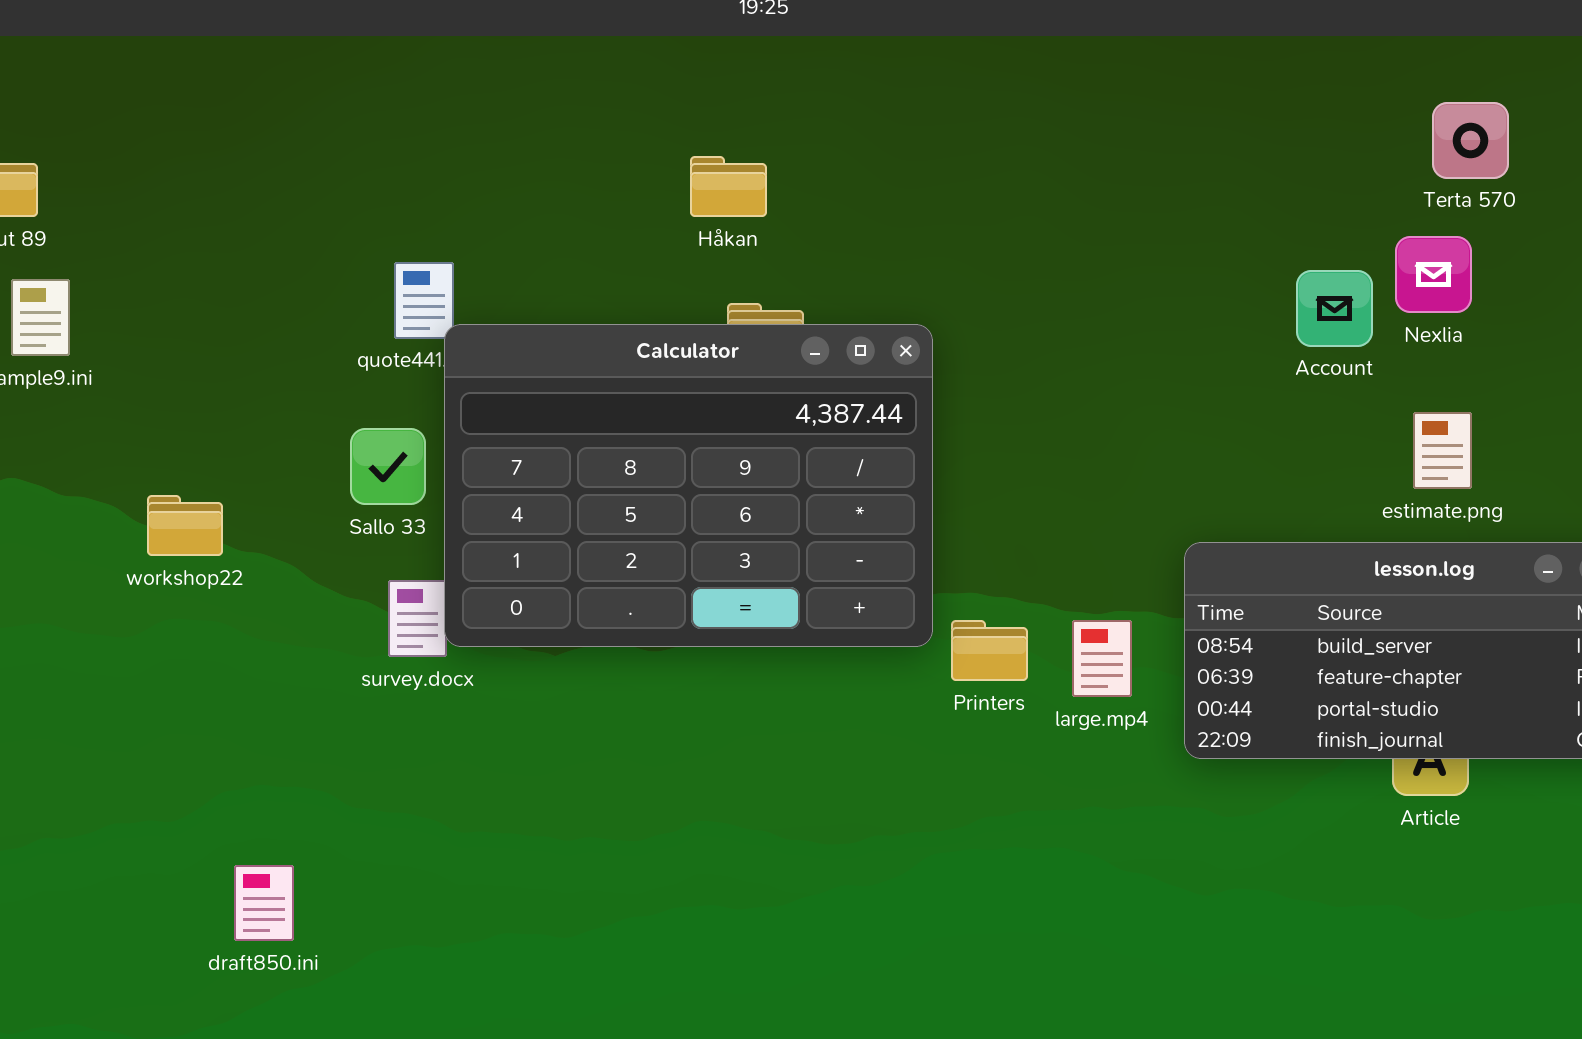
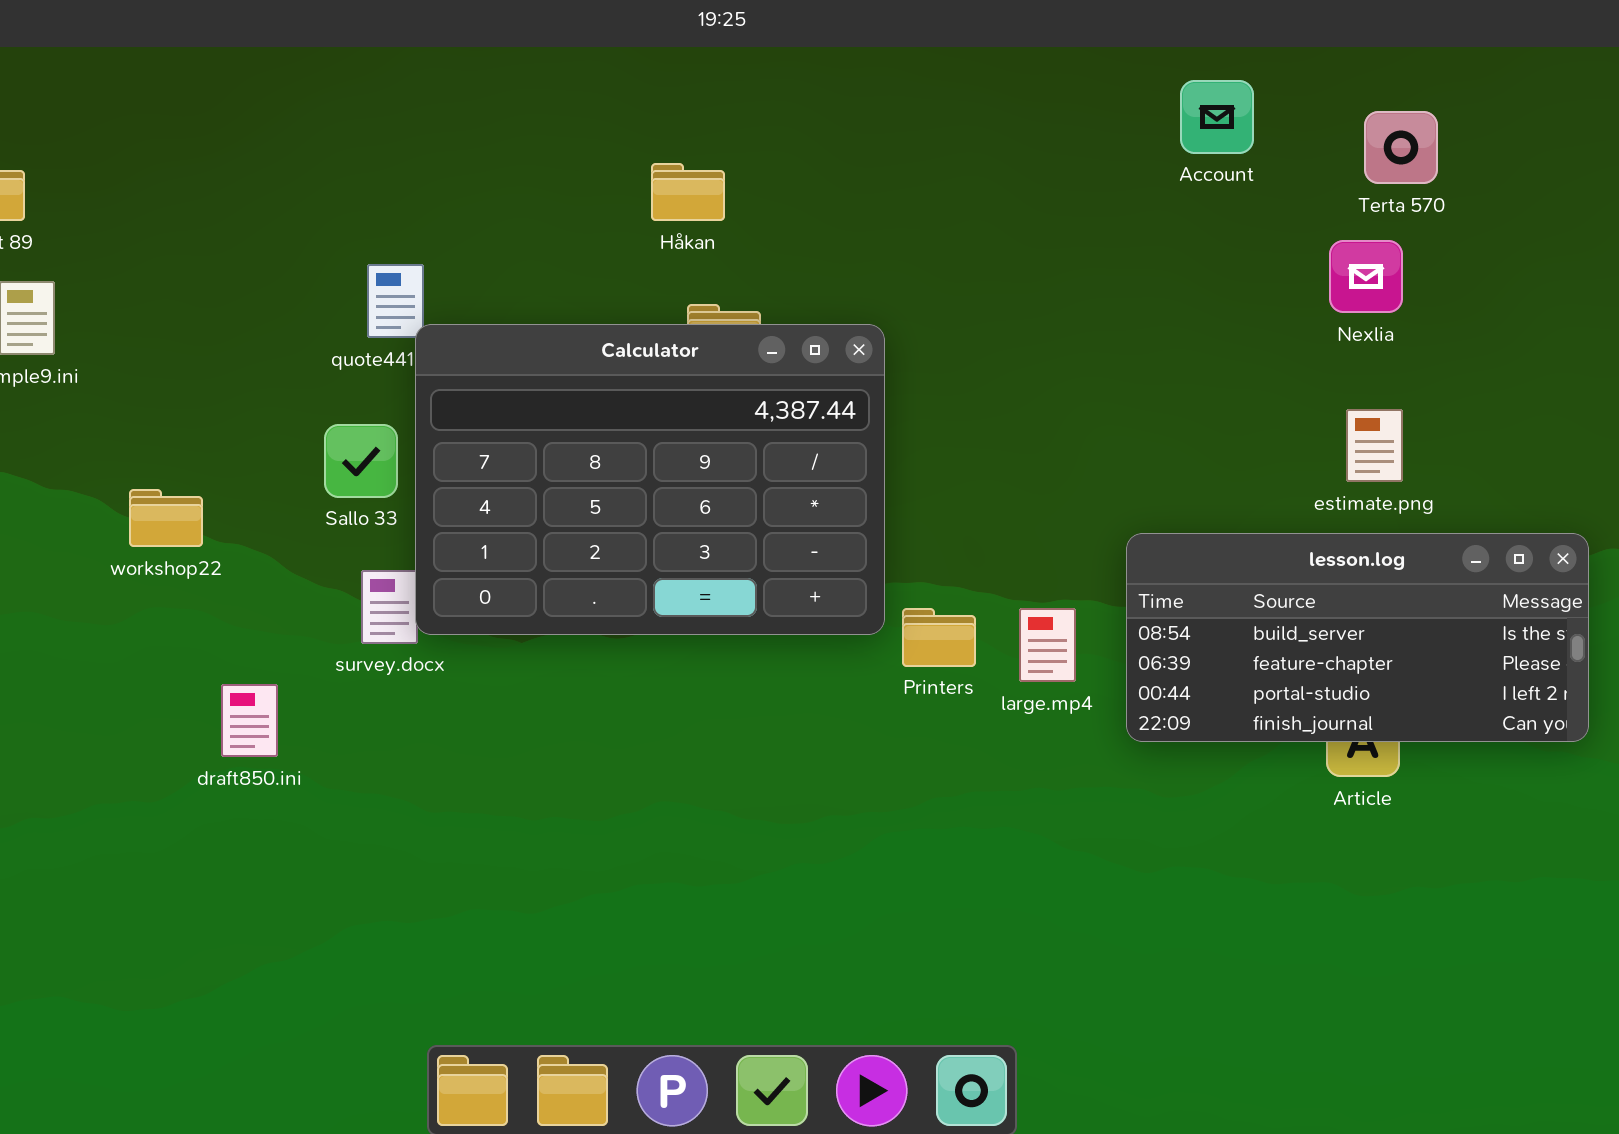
Account: [1296,270,1373,347] -> [1180,80,1254,154], moved
draft850.ini: [234,865,294,941] -> [221,684,278,757], moved

